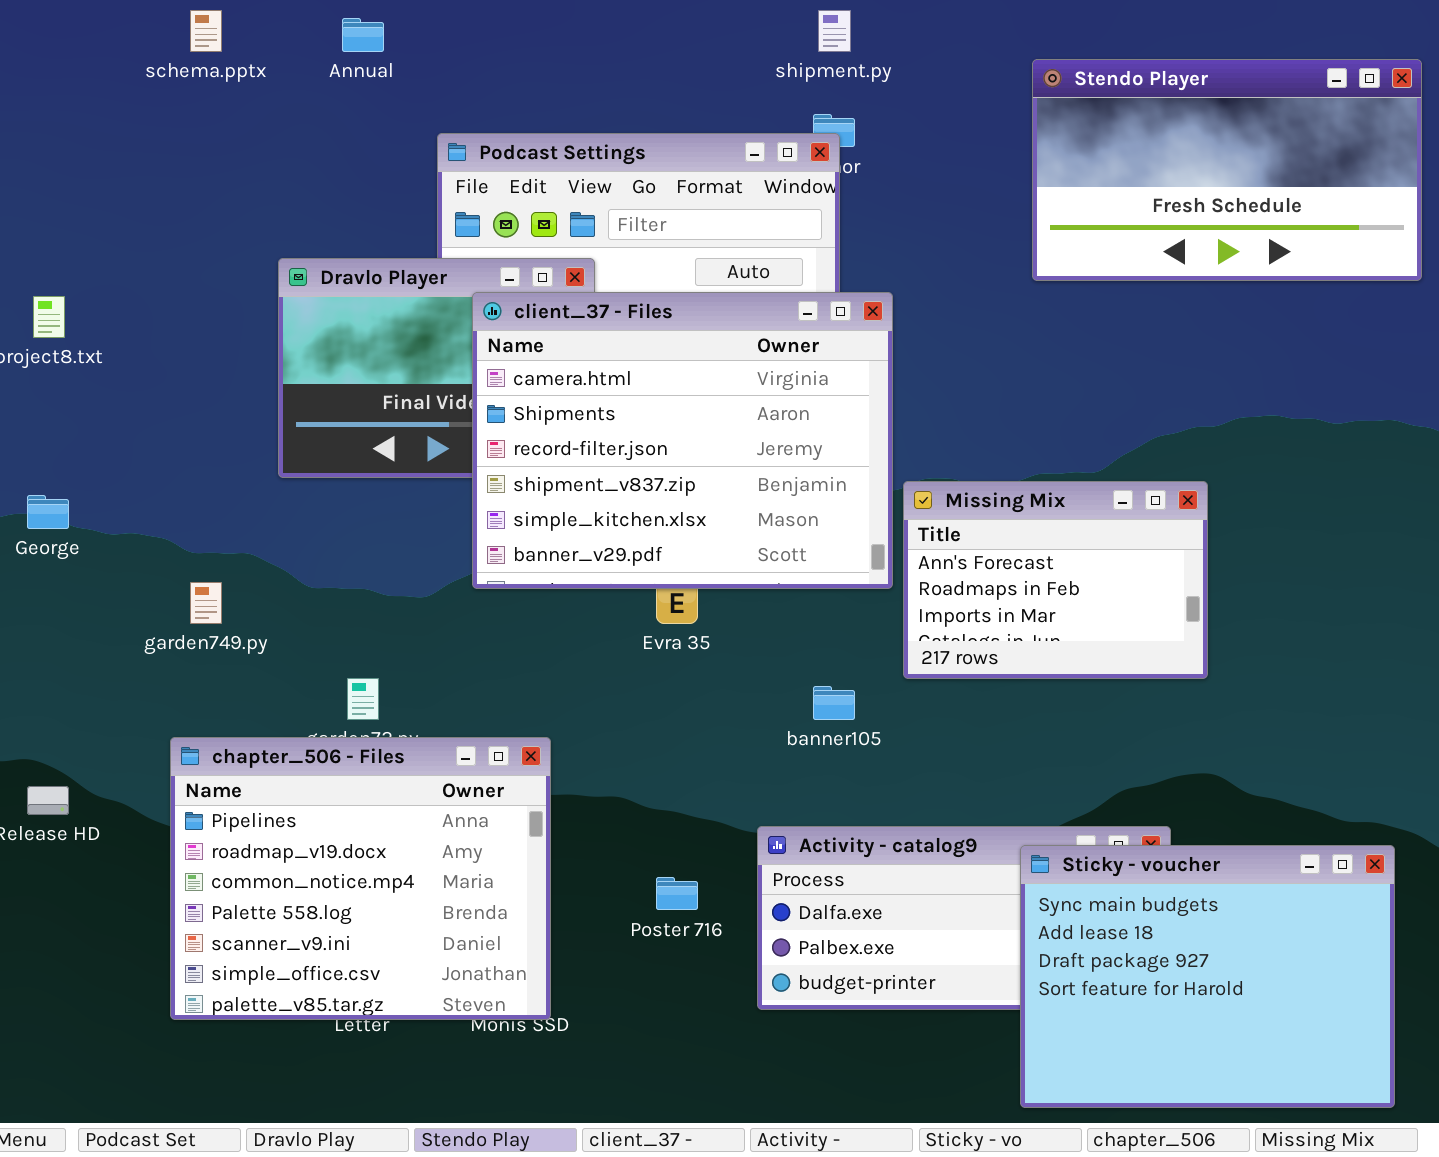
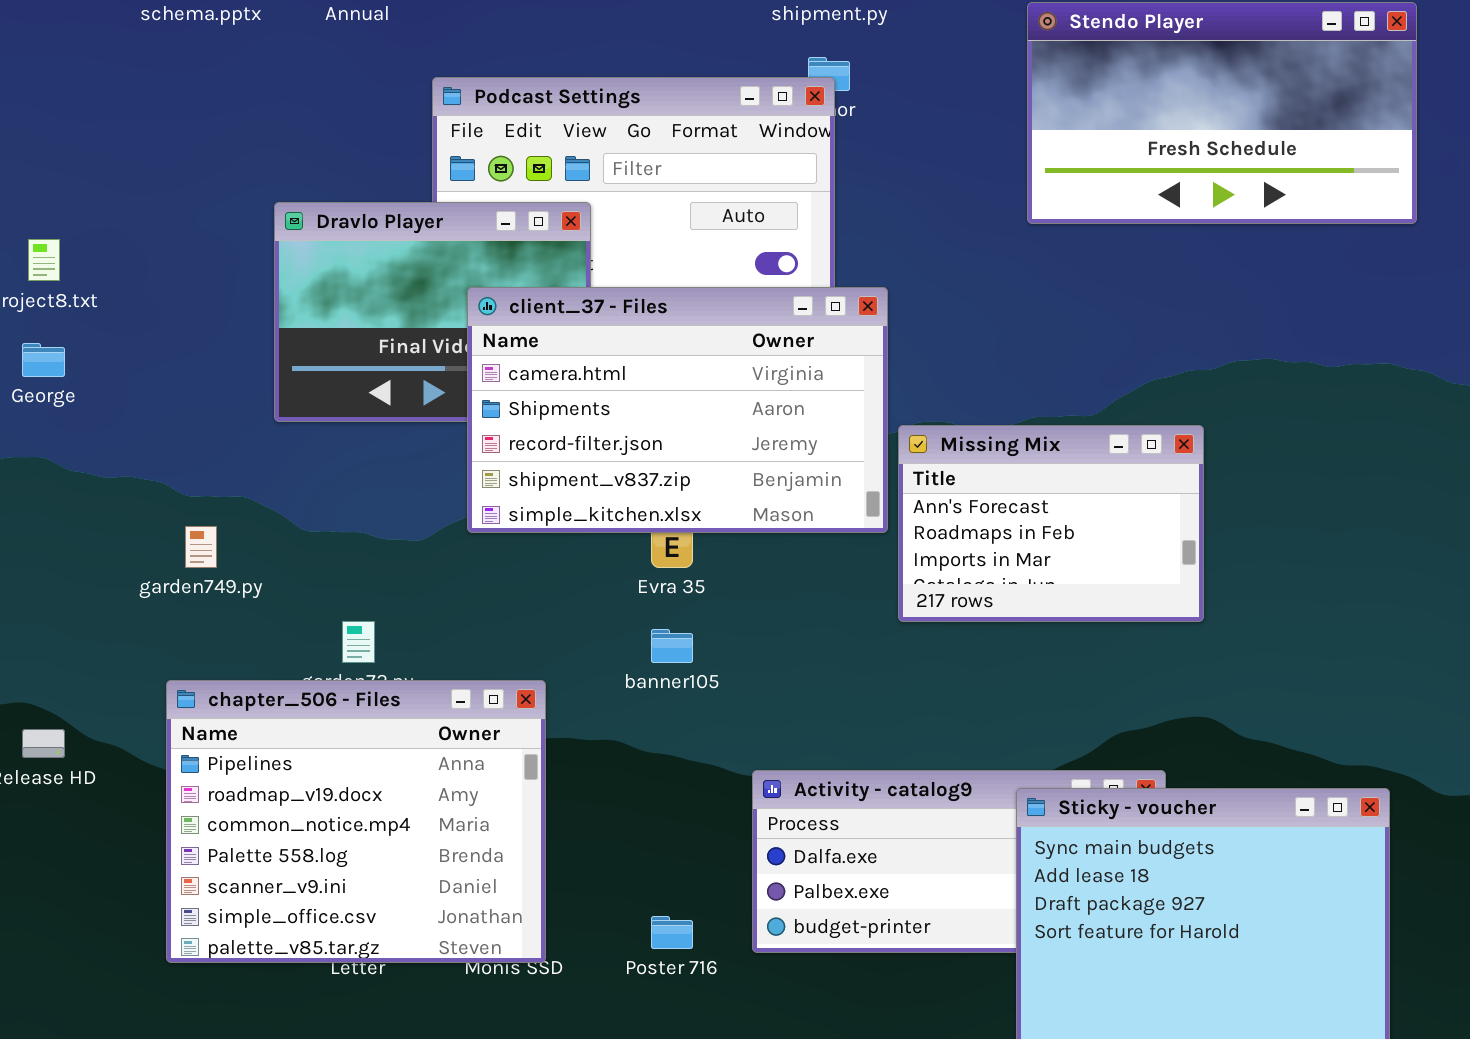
client_37 - Files: [472,292,893,589] -> [467,287,888,533], resized
George: [27,495,69,529] -> [22,343,65,377], moved
banner105: [813,686,855,720] -> [651,629,693,663], moved
Poster 716: [656,877,698,910] -> [651,916,693,949], moved

